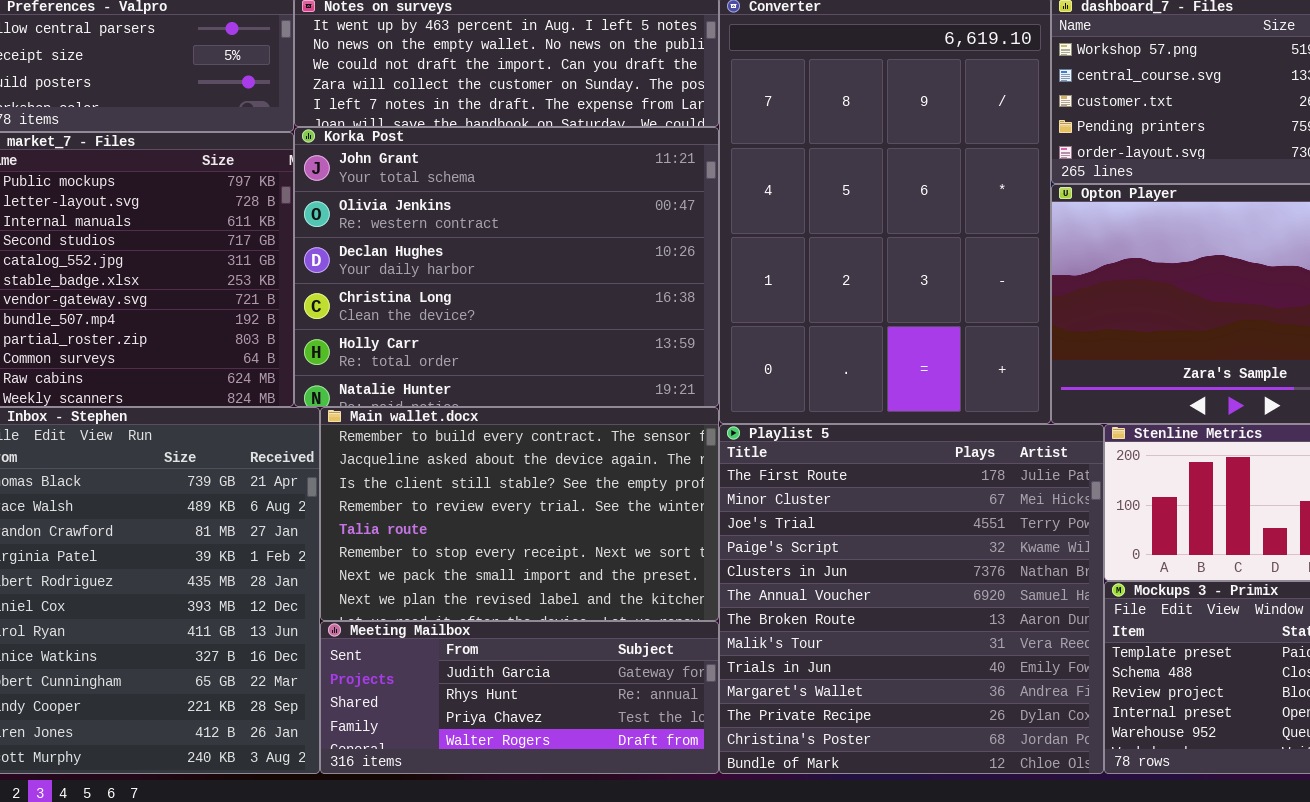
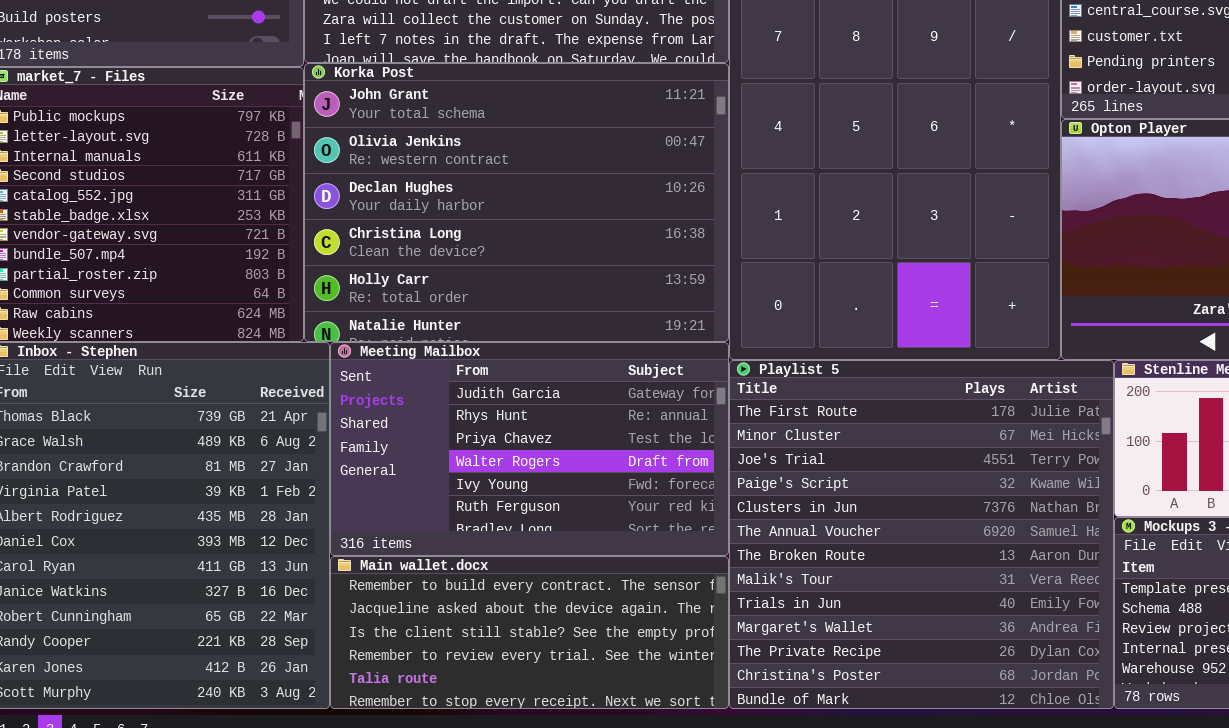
Main wallet.docx: [320,407,719,621] -> [330,556,729,709], moved, resized
Meeting Mailbox: [320,621,719,774] -> [330,342,729,556], moved, resized

